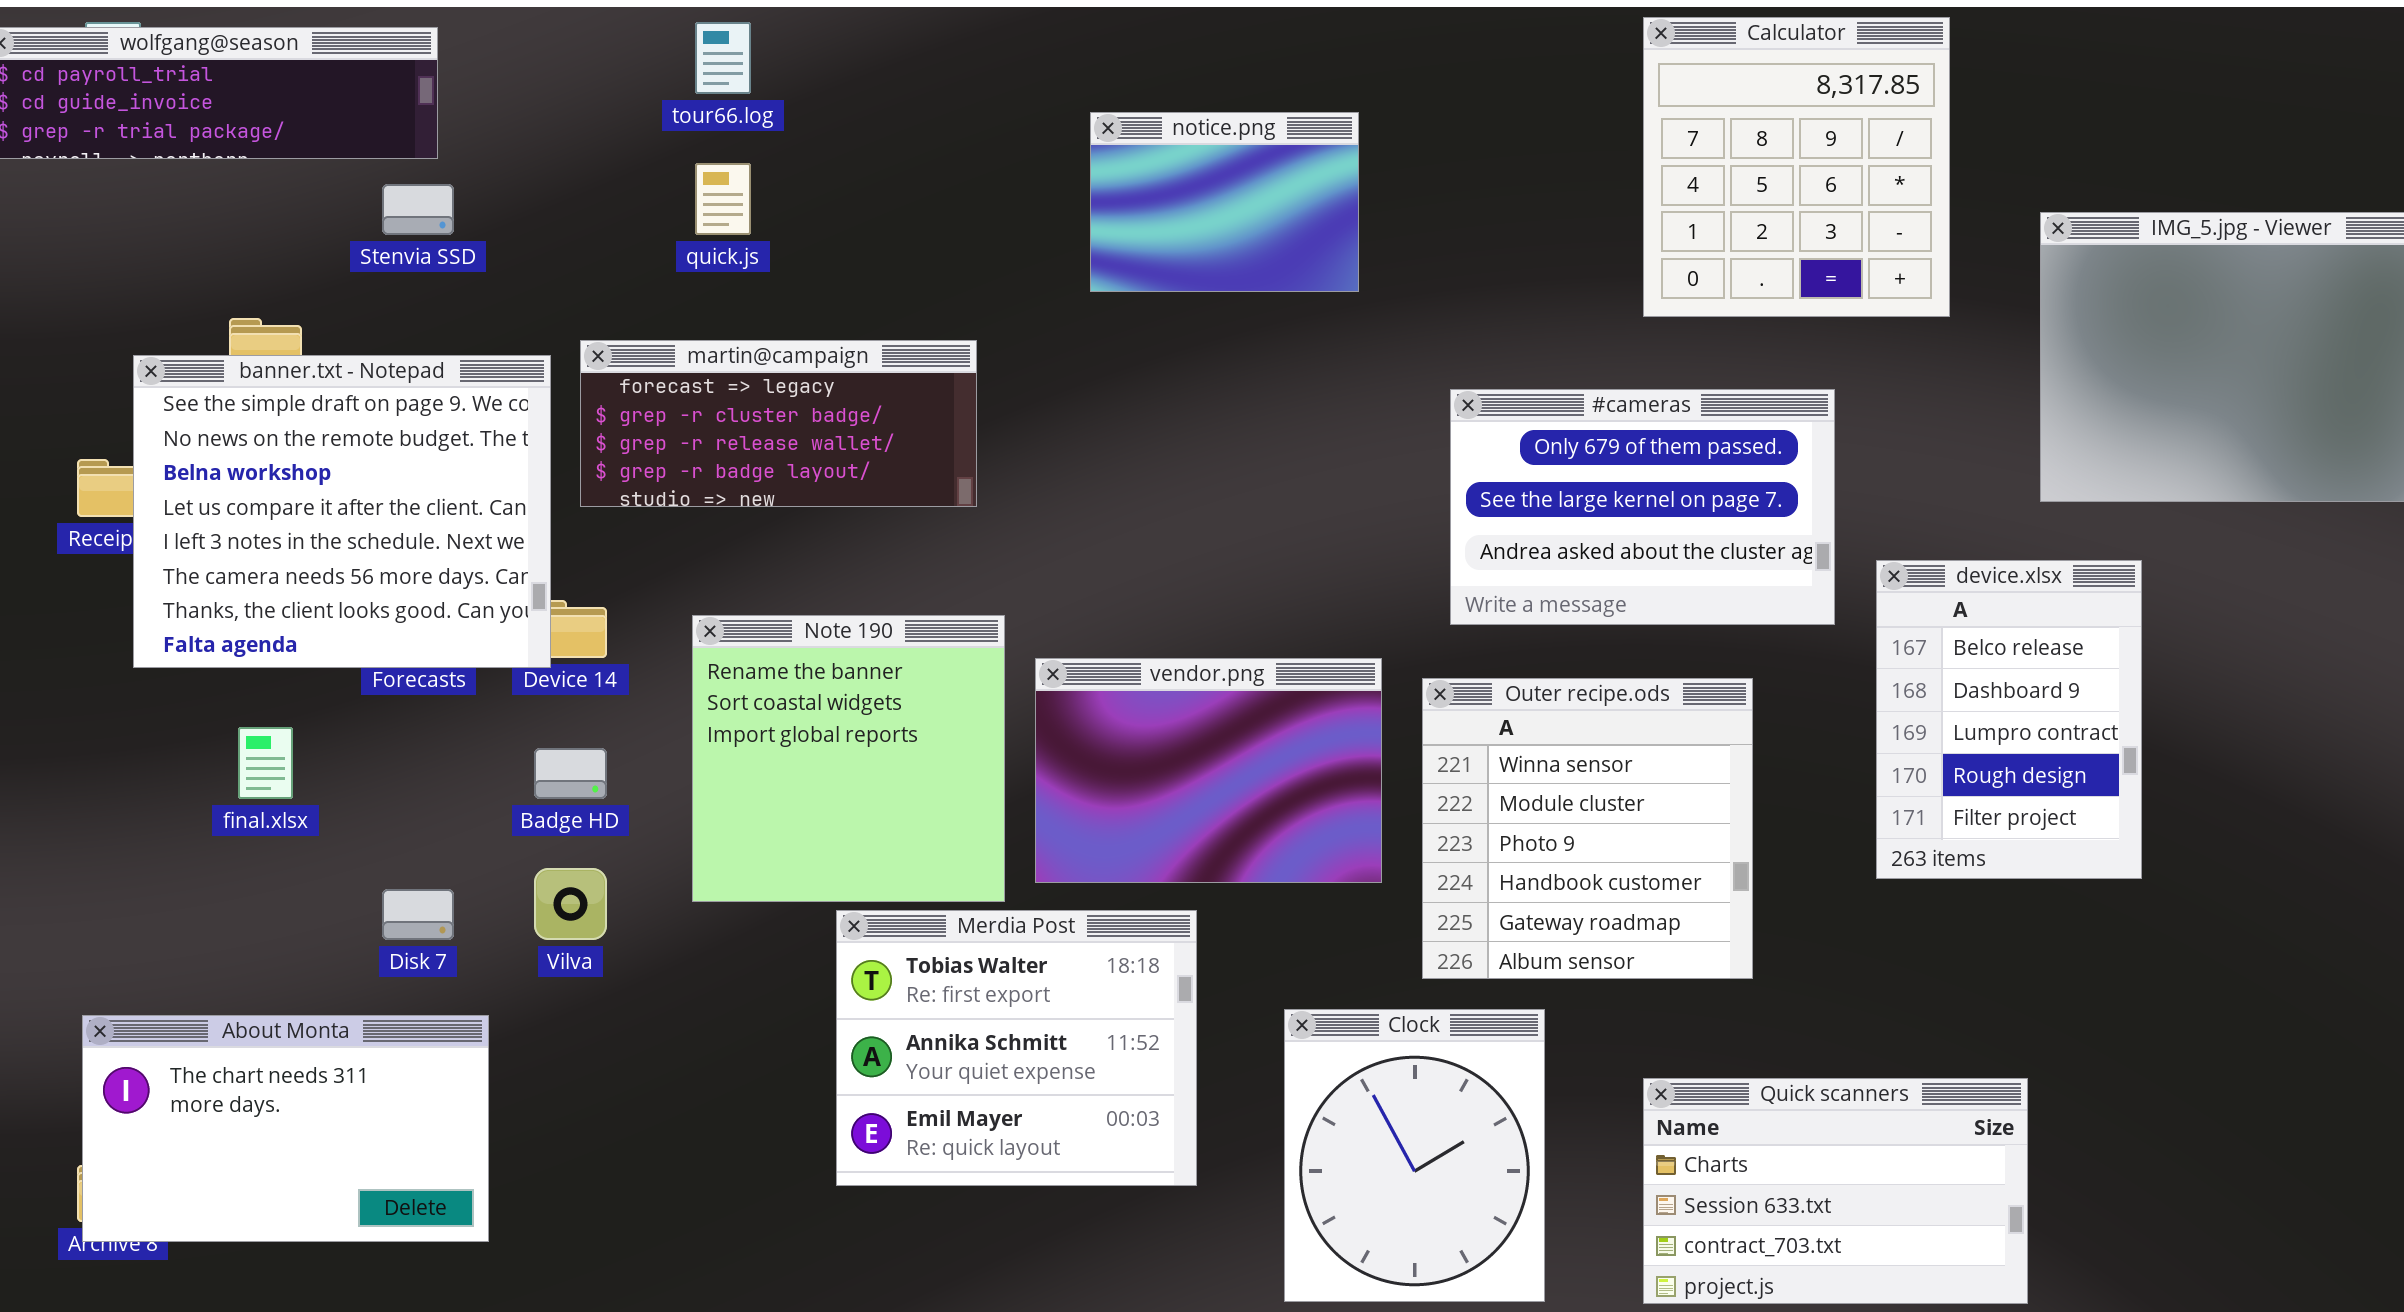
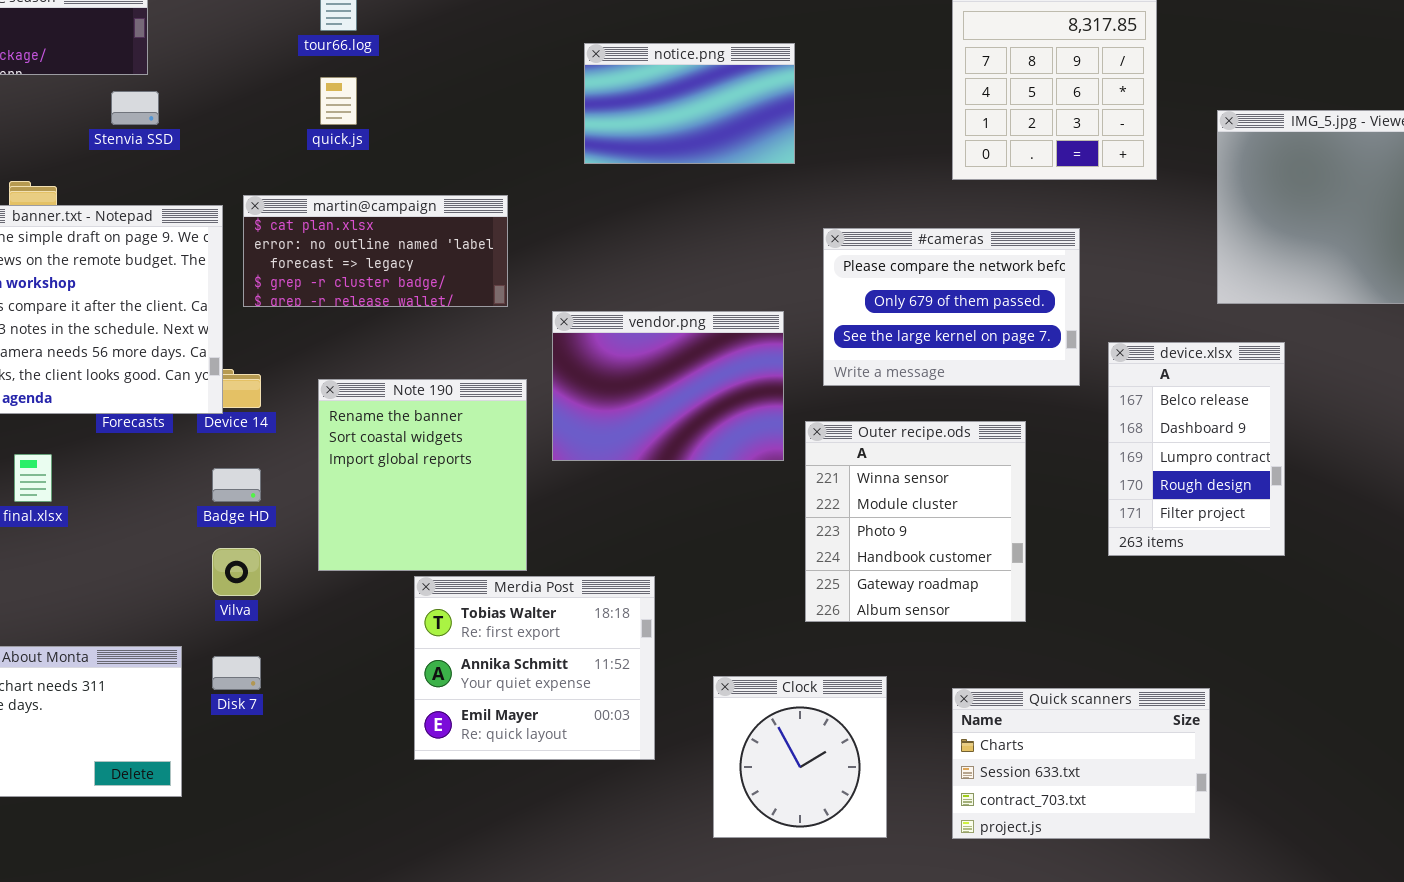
notice.png: [1090,112,1359,292] -> [584,43,795,164], resized
martin@campaign: [580,340,977,507] -> [243,195,508,307], scrolled up 2 rows
#cameras: [1450,389,1835,625] -> [823,228,1080,386], scrolled up 1 row
vendor.png: [1035,658,1382,883] -> [552,311,784,461], moved
Disk 7: [382,889,454,940] -> [212,656,261,690], moved
Clock: [1284,1009,1545,1302] -> [713,676,887,838], resized

